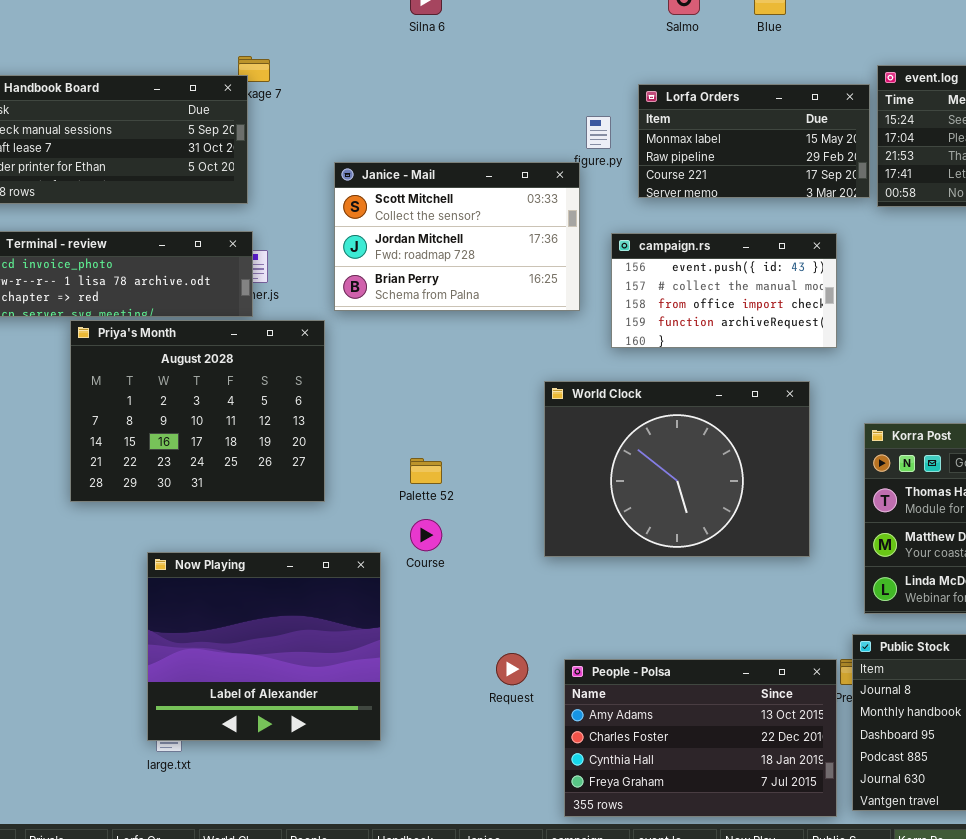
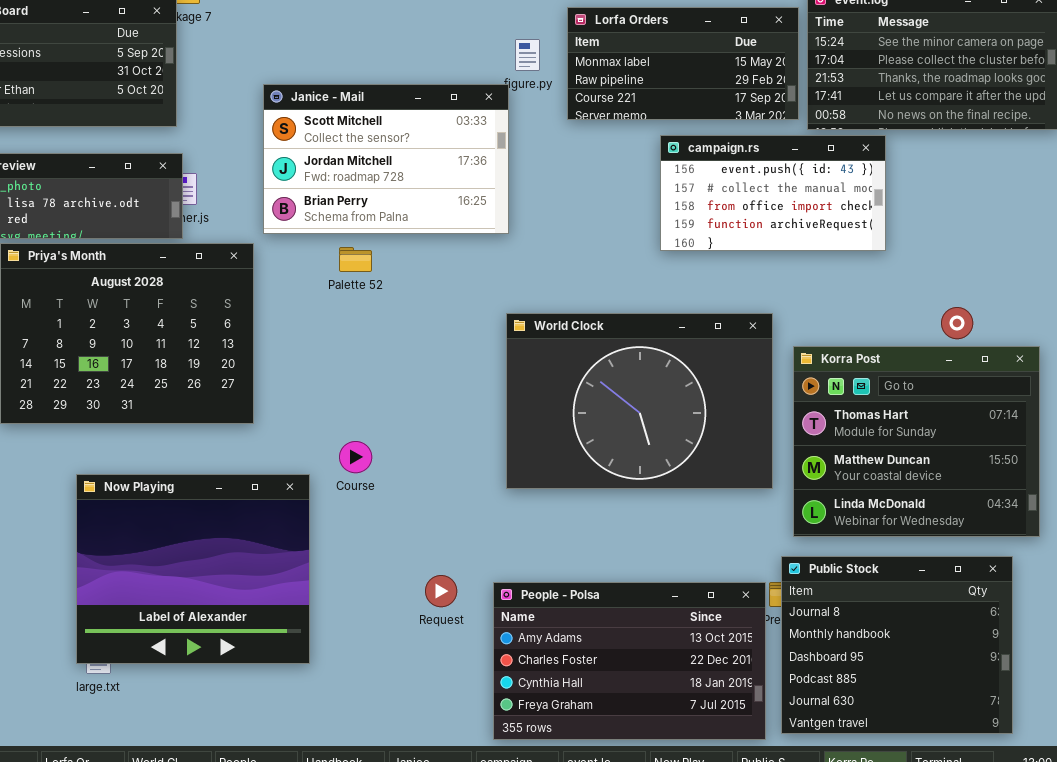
campaign.rs: [611,233,837,348] -> [660,135,886,251], moved
World Clock: [544,381,810,557] -> [506,313,773,489], moved
Palette 52: [410,458,442,484] -> [339,247,372,272], moved

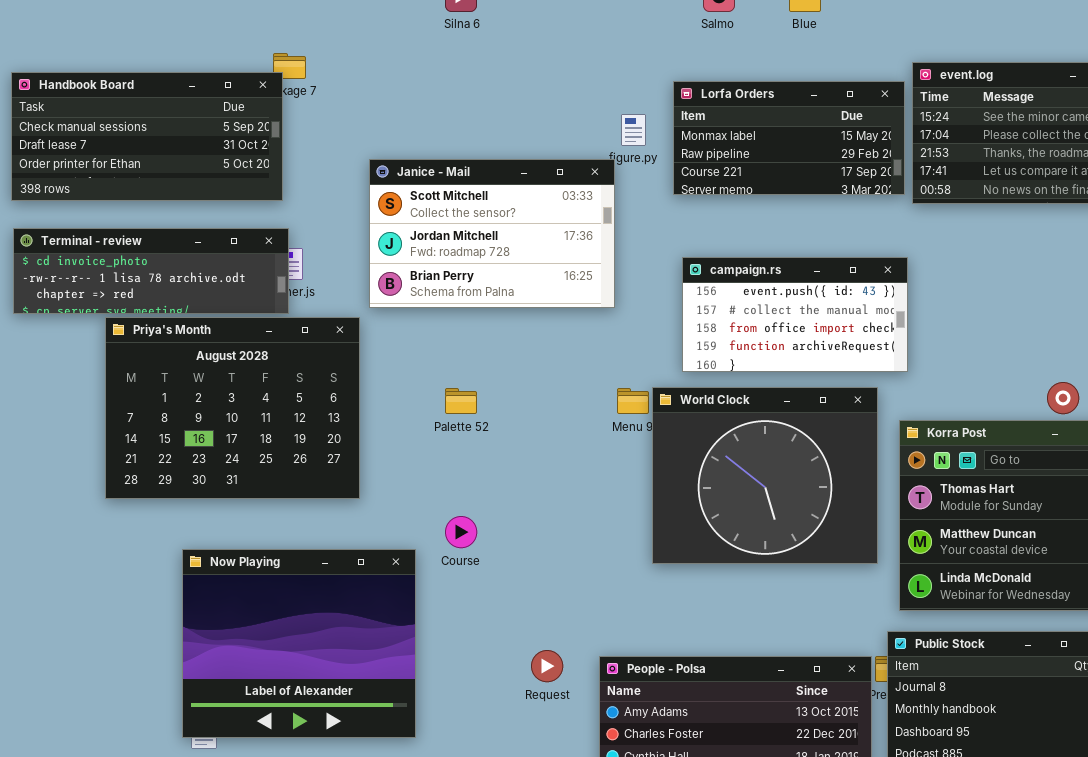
campaign.rs: [660,135,886,251] -> [682,257,908,372], moved
Palette 52: [339,247,372,272] -> [445,388,477,414], moved
World Clock: [506,313,773,489] -> [652,387,878,564], resized

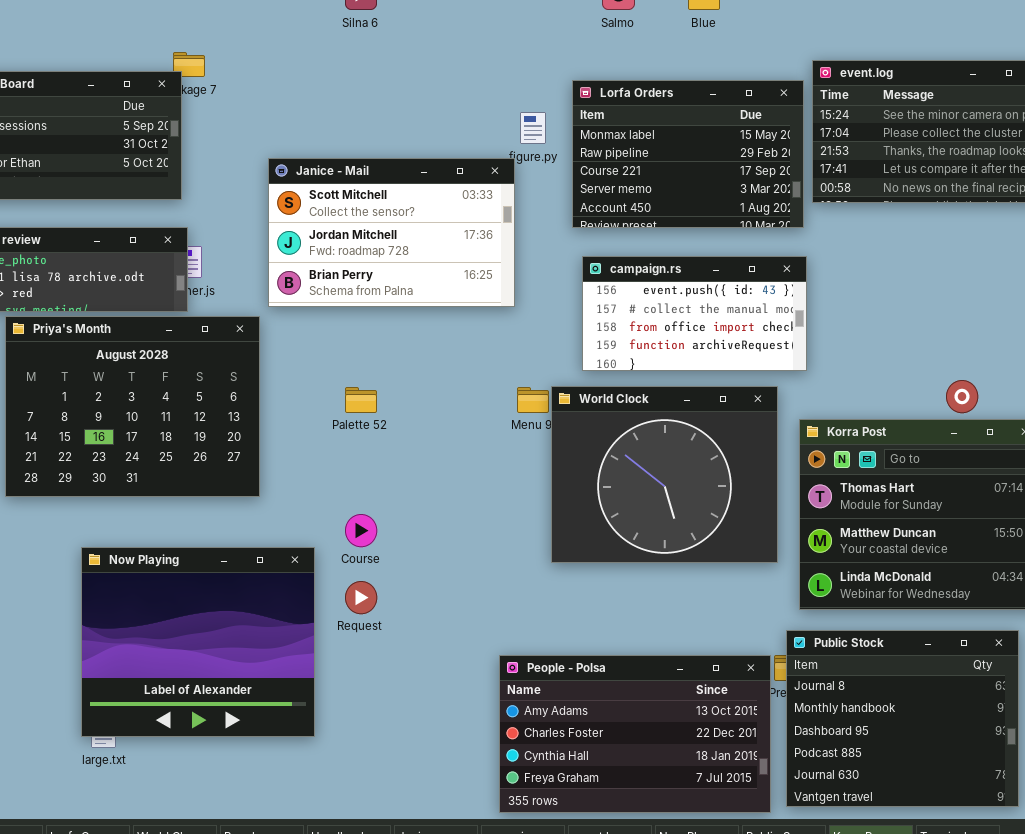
Lorfa Orders: [673,81,905,195] -> [572,80,804,228], resized
Request: [531,650,563,682] -> [345,581,377,614], moved

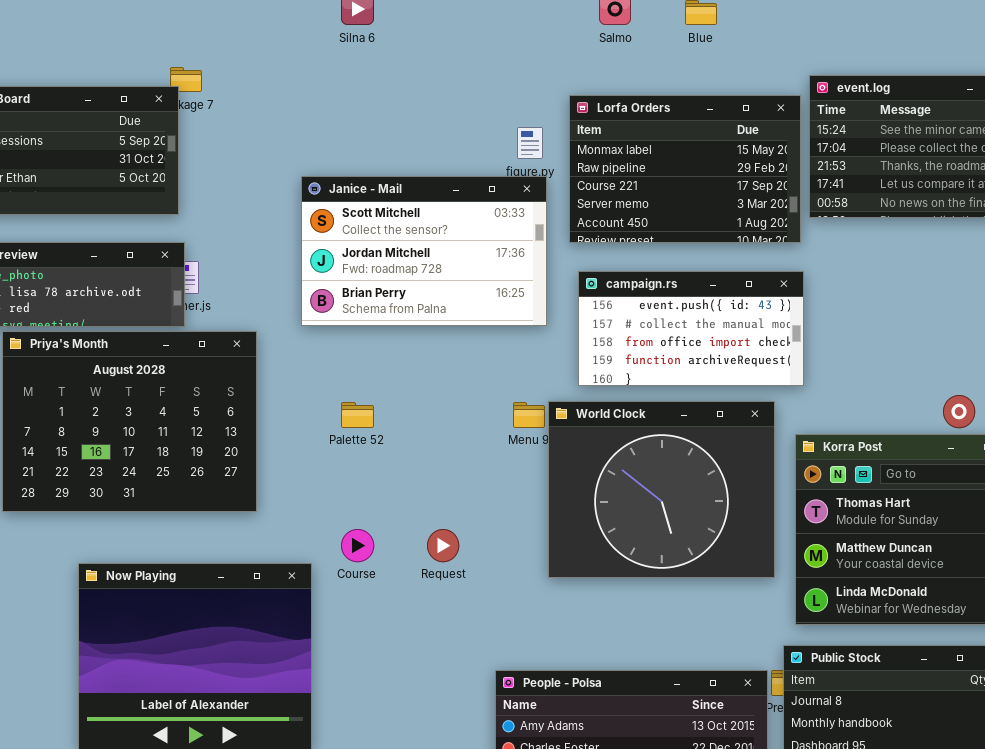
Janice - Mail: [268,158,515,307] -> [301,176,547,326], moved
Request: [345,581,377,614] -> [427,529,459,562], moved

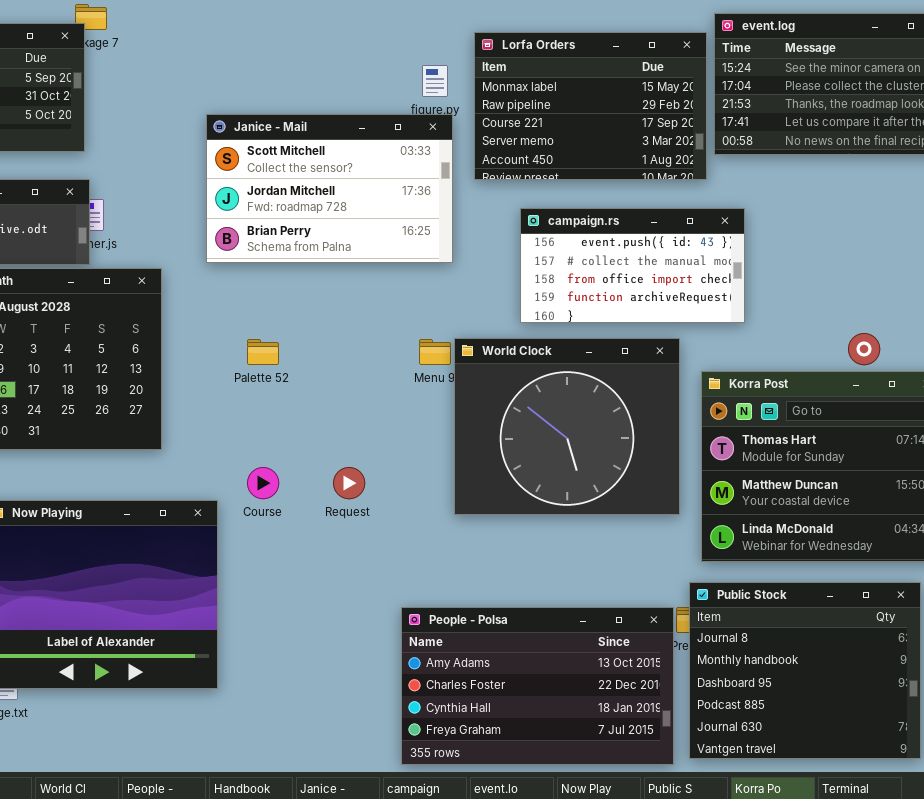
campaign.rs: [578,271,804,386] -> [520,208,745,323], moved

